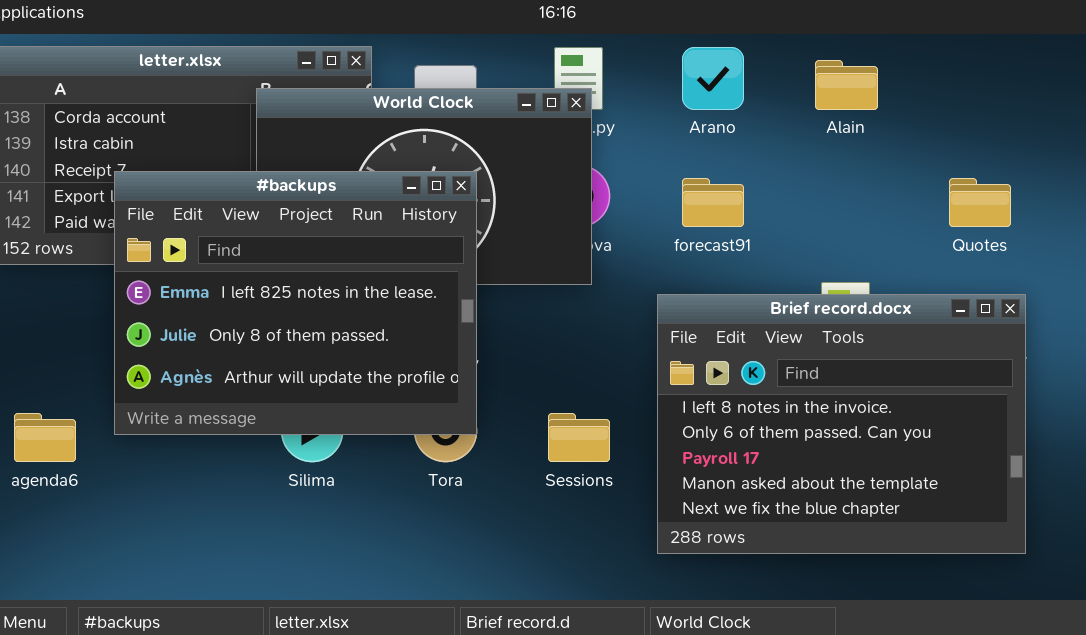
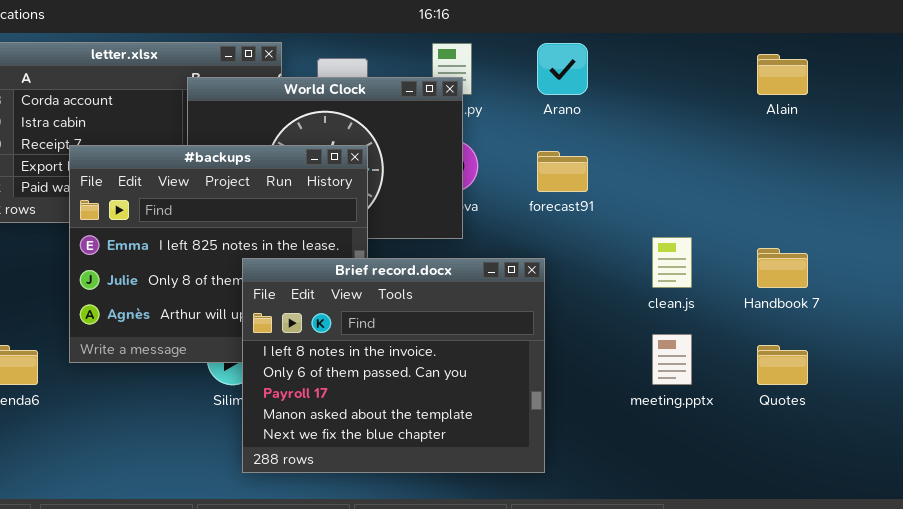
Alain: [815,60,878,110] -> [757,54,808,95], moved
Quotes: [949,178,1011,227] -> [757,345,808,385], moved
Brief record.docx: [657,294,1026,554] -> [242,258,545,473], moved

